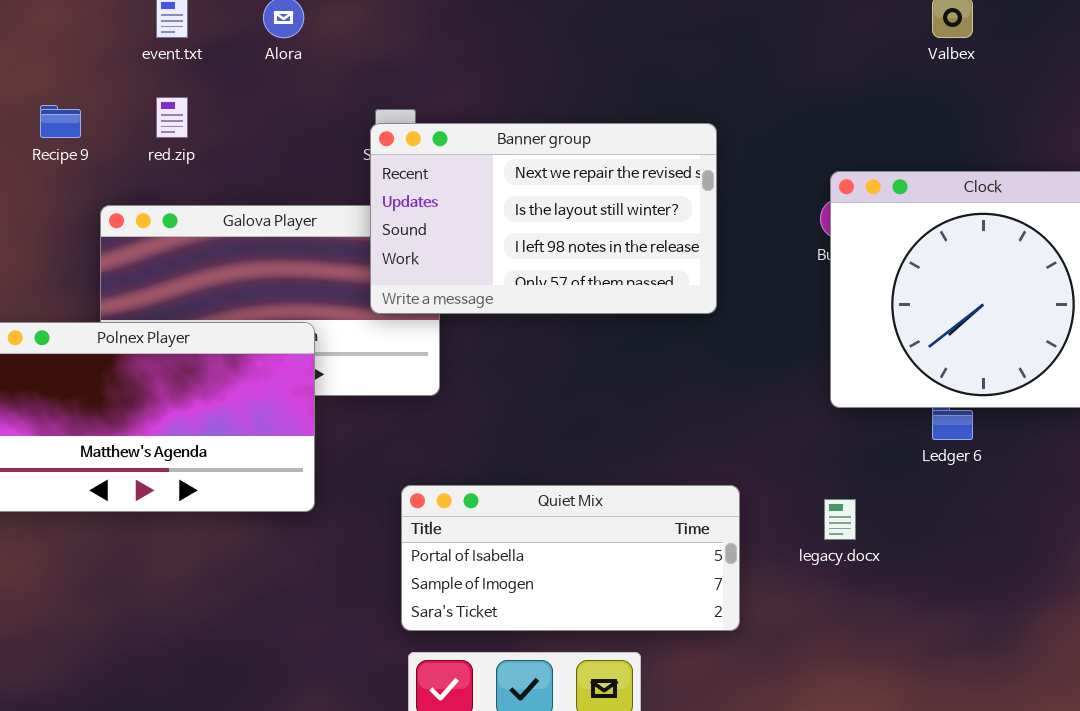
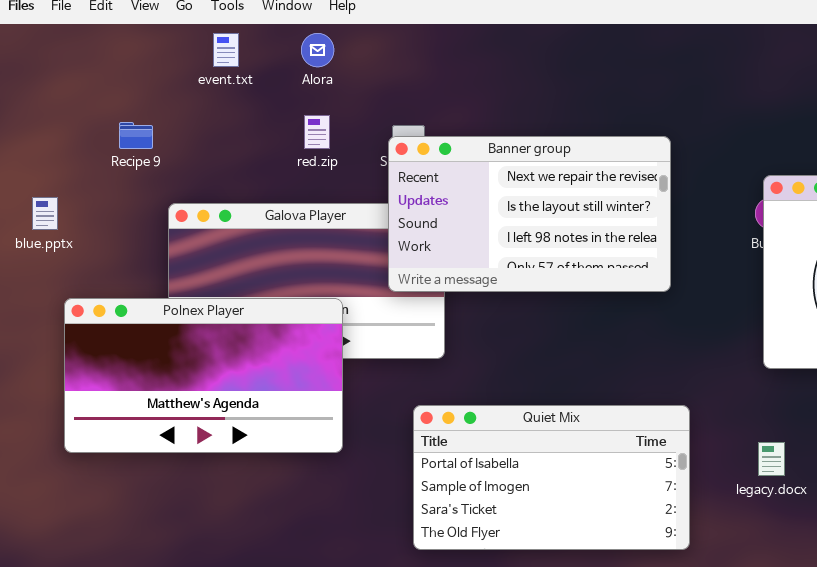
red.zip: [156,97,188,138] -> [304,115,330,149], moved
Quiet Mix: [401,485,740,631] -> [413,405,690,550], resized

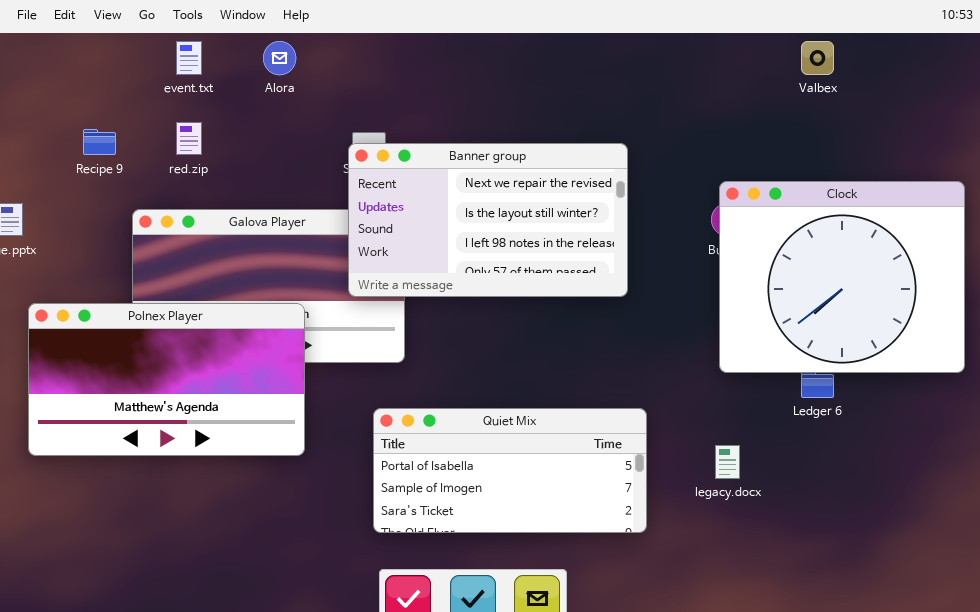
red.zip: [304,115,330,149] -> [176,122,202,155], moved
Quiet Mix: [413,405,690,550] -> [373,408,647,533], resized

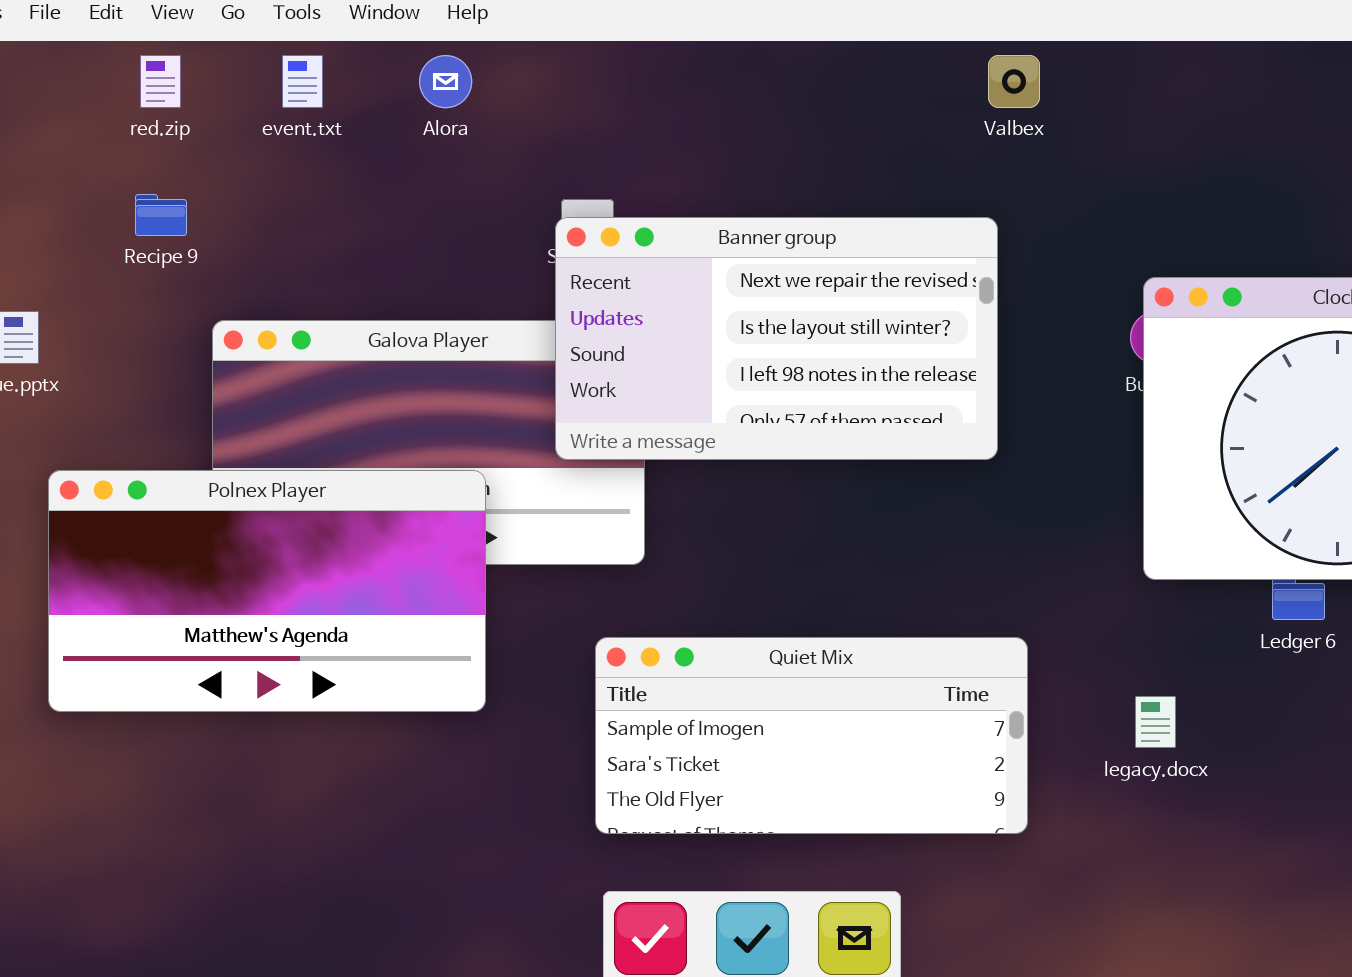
Valbex: [801,41,834,75] -> [988,55,1040,108], moved
red.zip: [176,122,202,155] -> [140,55,181,108], moved
Quiet Mix: [373,408,647,533] -> [595,637,1028,834], scrolled down 1 row

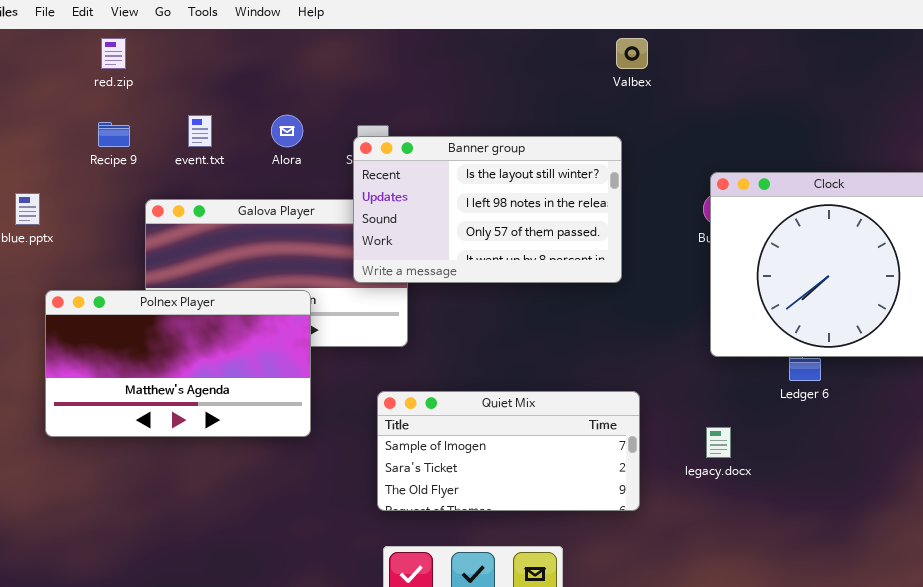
event.txt: [282,55,323,108] -> [188,115,212,147], moved
Alora: [419,55,472,108] -> [271,115,303,147], moved
Banner group: [555,217,998,460] -> [353,136,622,283], scrolled down 1 row

